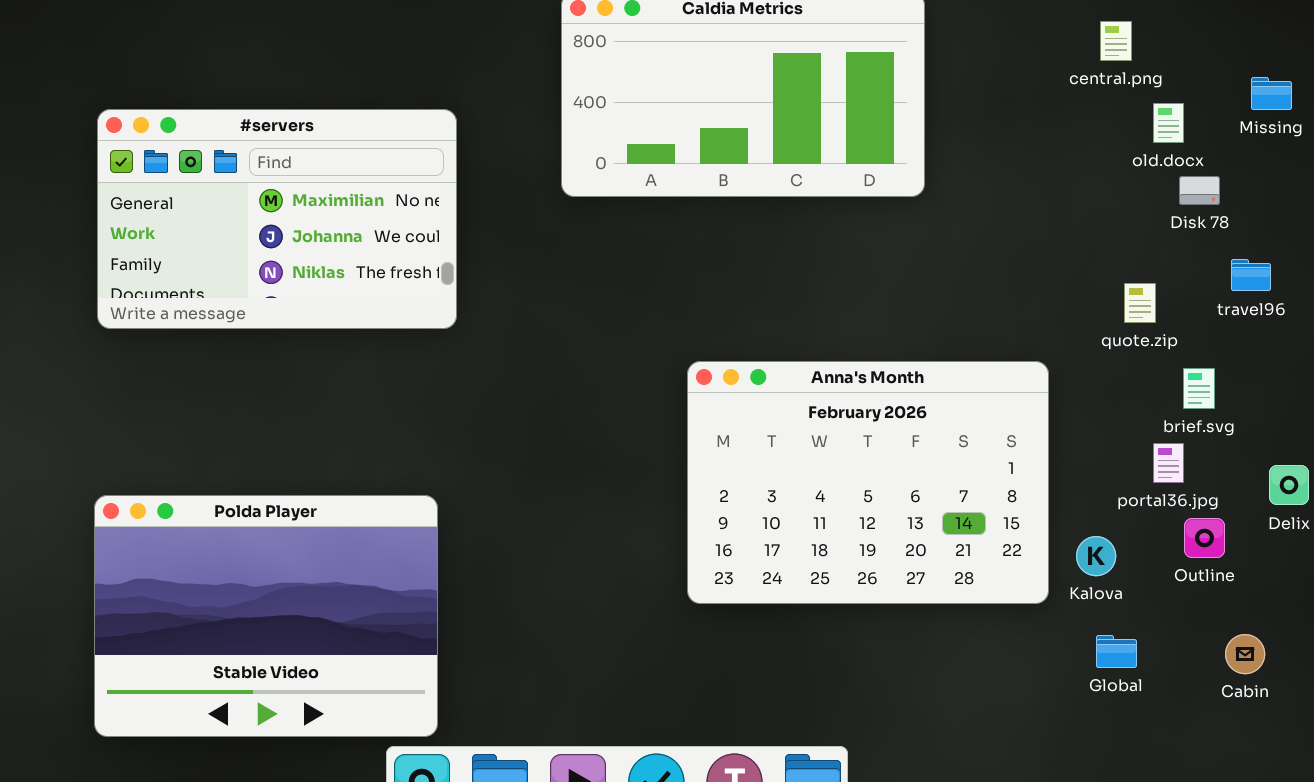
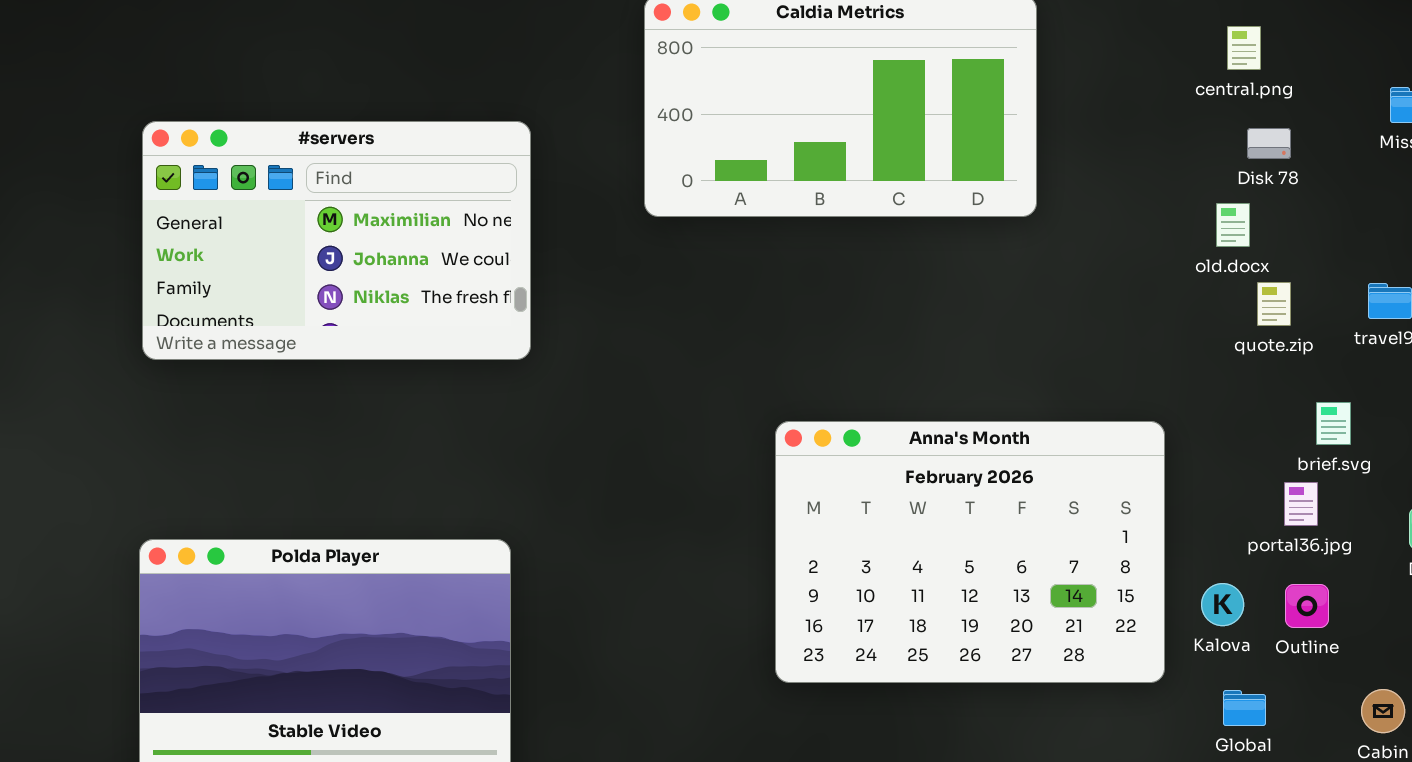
old.docx: [1153,103,1184,143] -> [1216,203,1250,247], moved
Disk 78: [1179,176,1220,205] -> [1247,128,1291,159], moved
quote.zip: [1124,283,1156,323] -> [1257,282,1291,326], moved
Anna's Month: [687,361,1049,604] -> [775,421,1165,683], moved
Outline: [1184,518,1225,558] -> [1285,584,1329,628], moved

